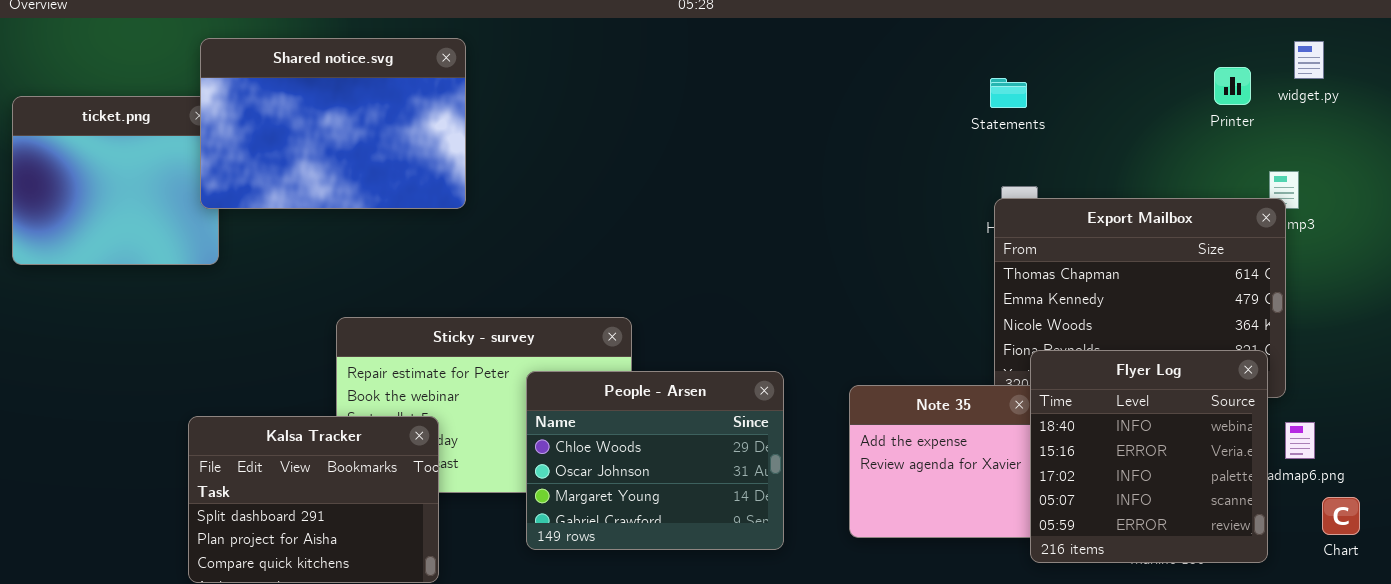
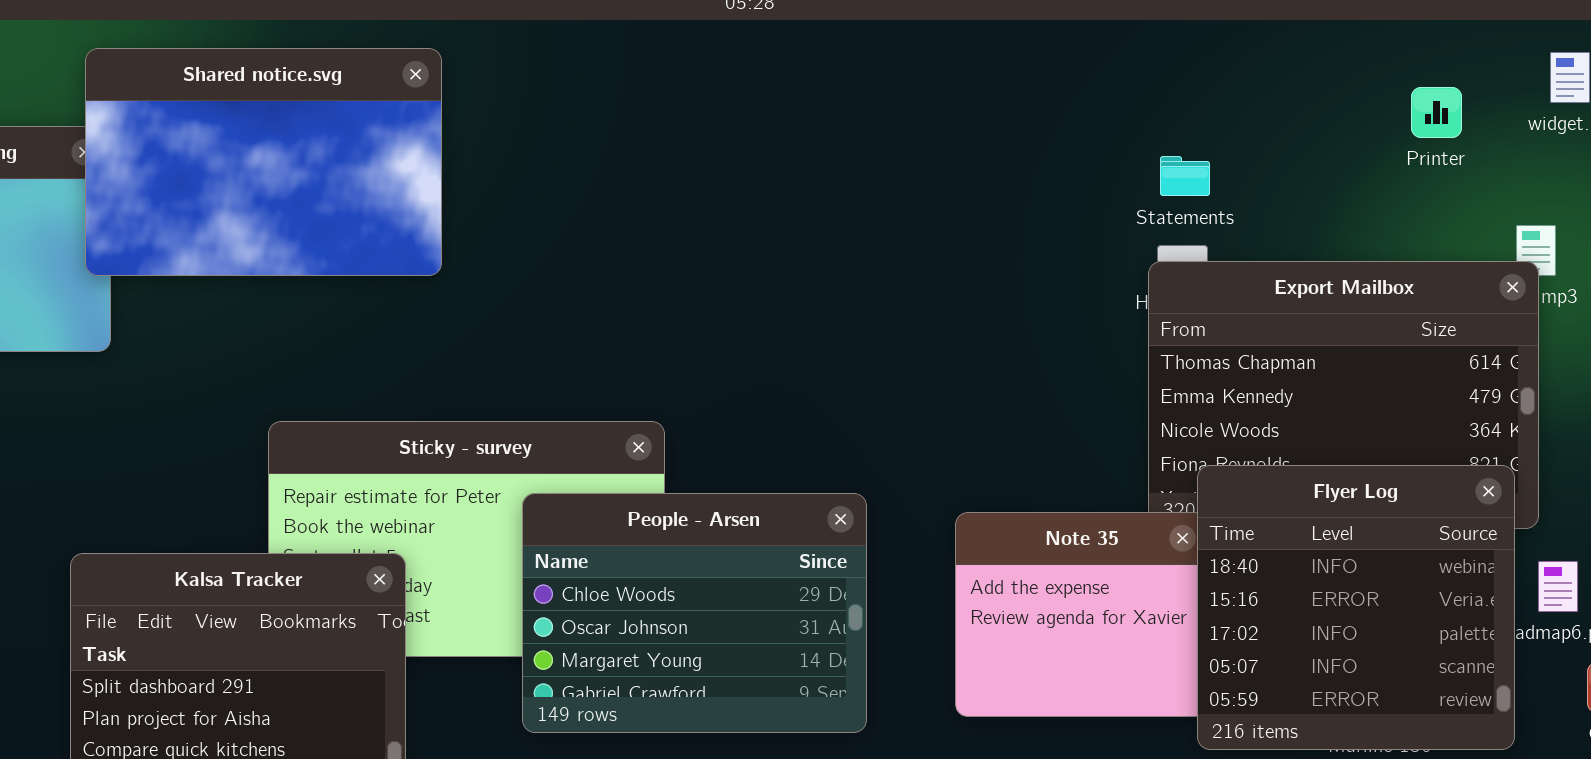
Printer: [1214,67,1251,105] -> [1411,87,1462,138], moved
Statements: [990,78,1027,108] -> [1160,156,1210,196], moved

